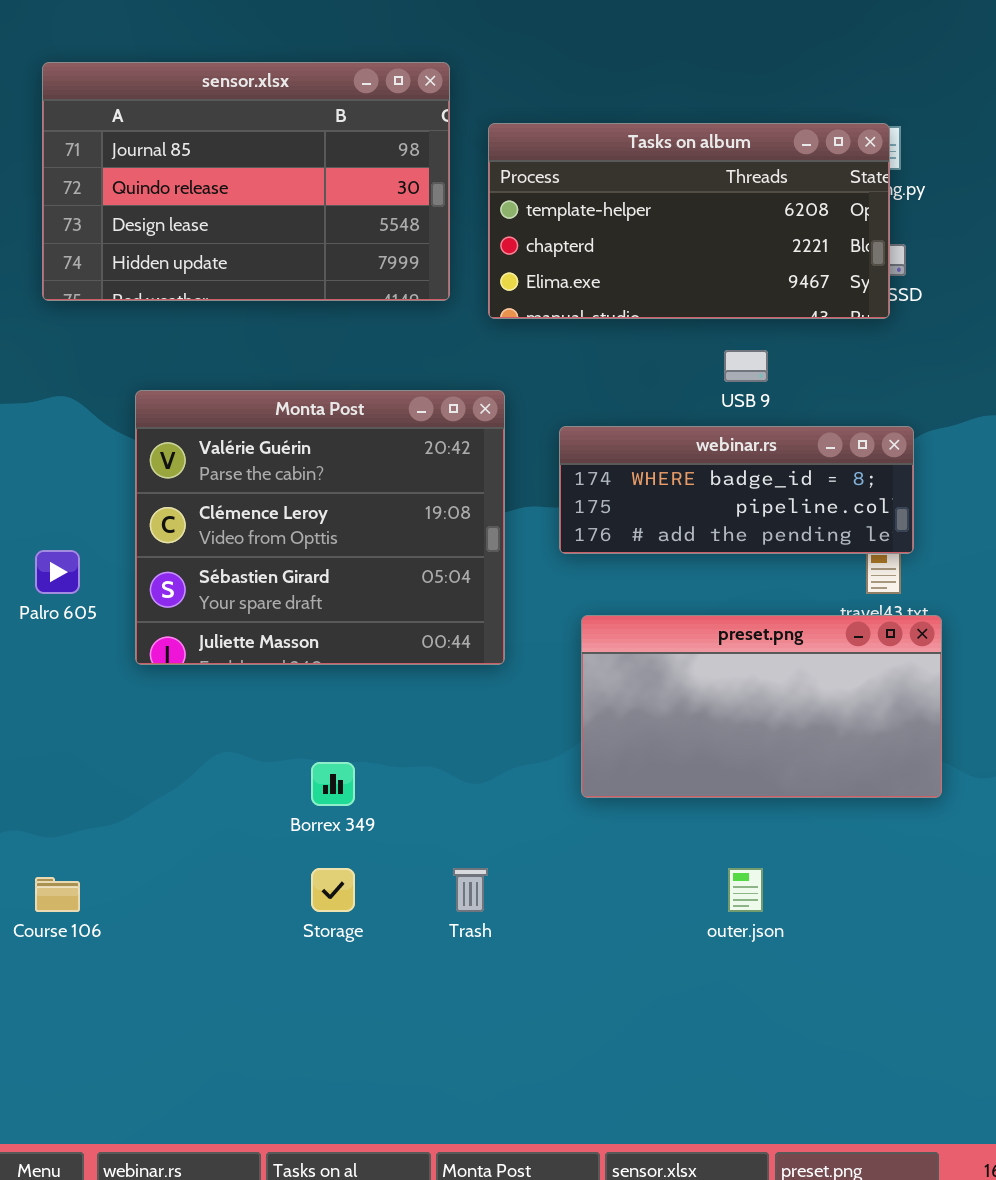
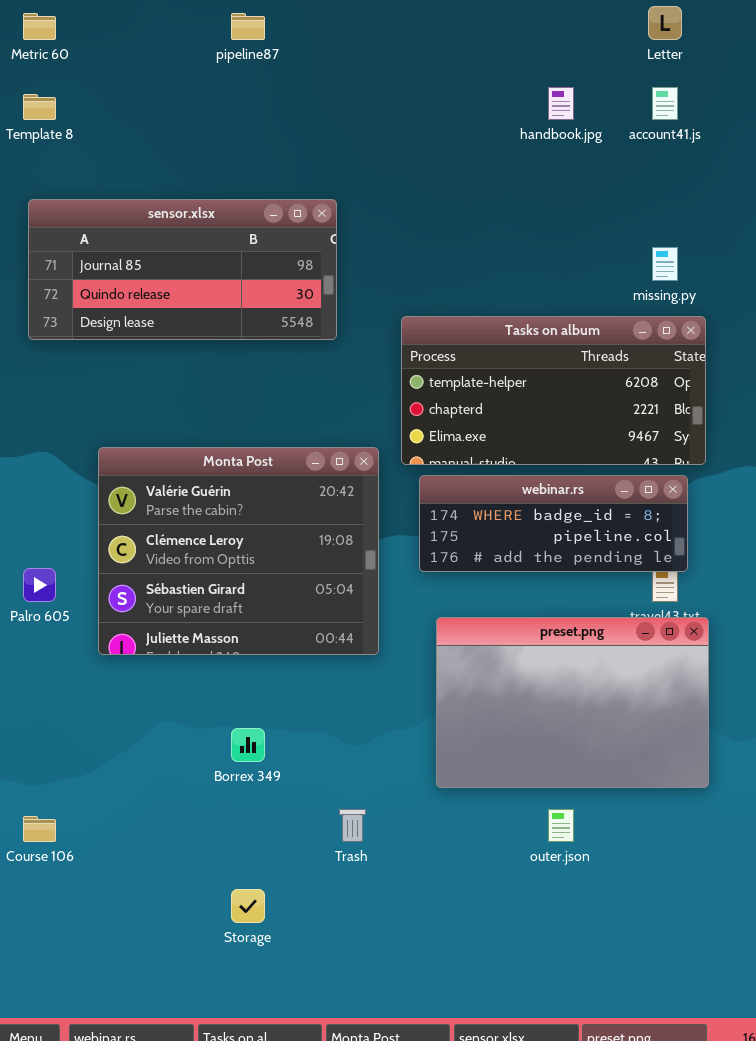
sensor.xlsx: [42,62,450,301] -> [28,199,337,340], resized
Tasks on album: [488,123,890,319] -> [401,316,706,465], moved
preset.png: [581,615,942,798] -> [436,617,709,788], resized
Storage: [311,868,355,912] -> [231,889,265,923], moved

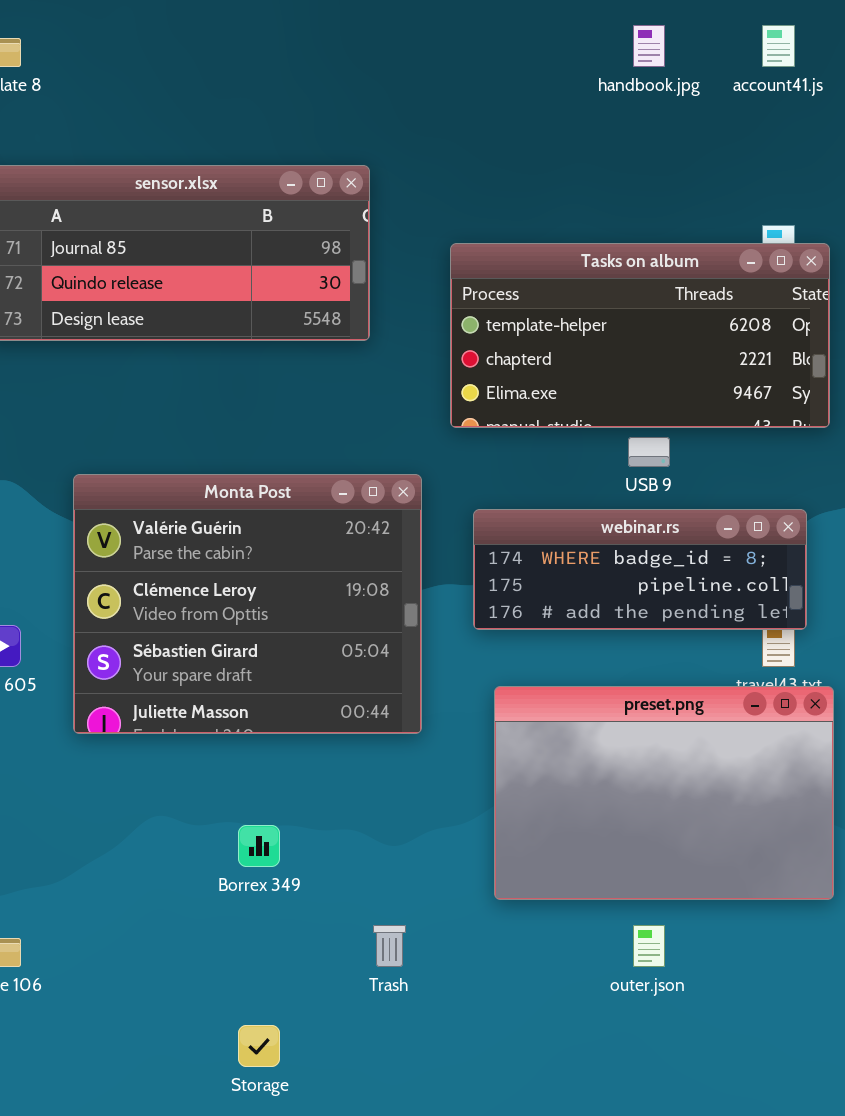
Tasks on album: [401,316,706,465] -> [450,243,830,428], moved

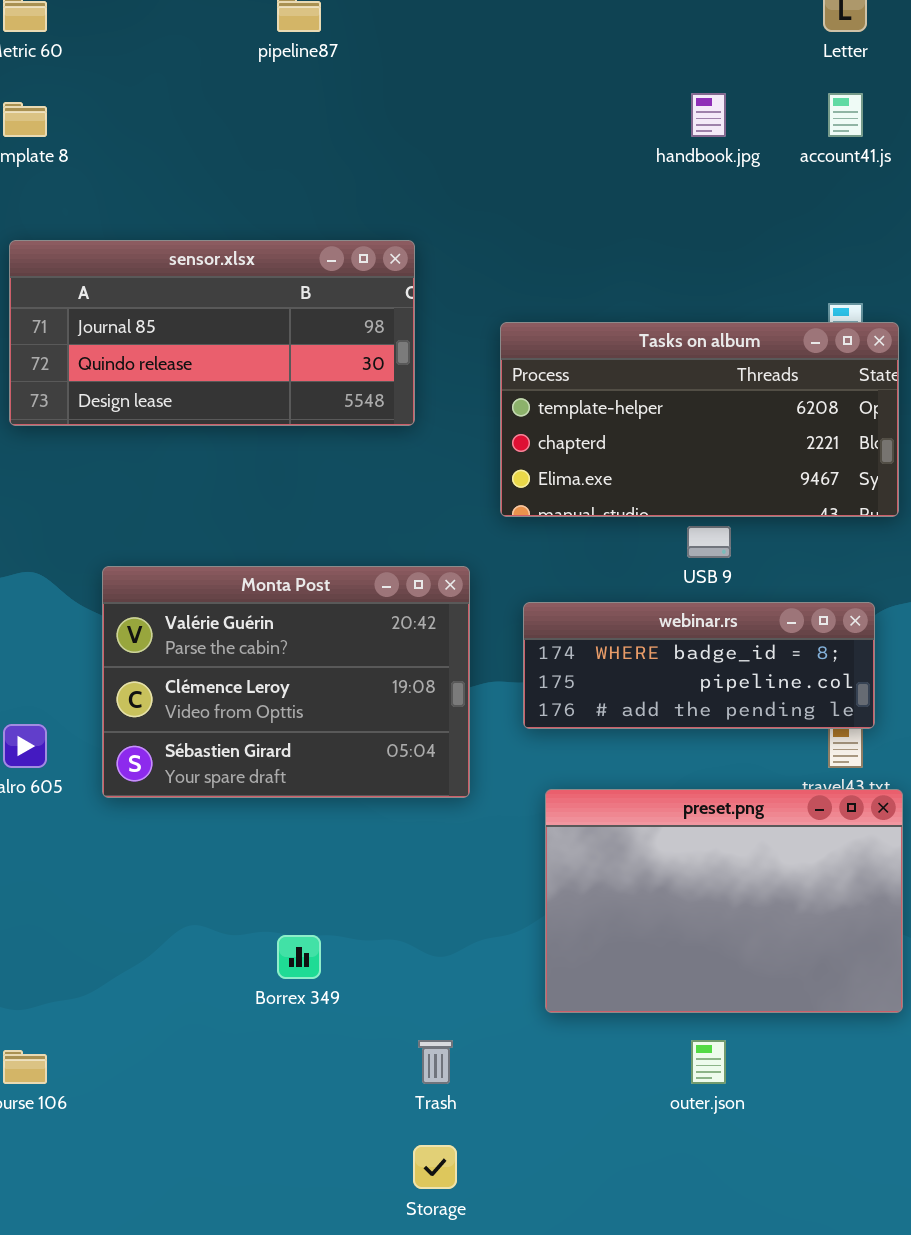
Monta Post: [73,474,422,734] -> [102,566,470,798], resized
Storage: [238,1025,280,1067] -> [413,1145,457,1189], moved

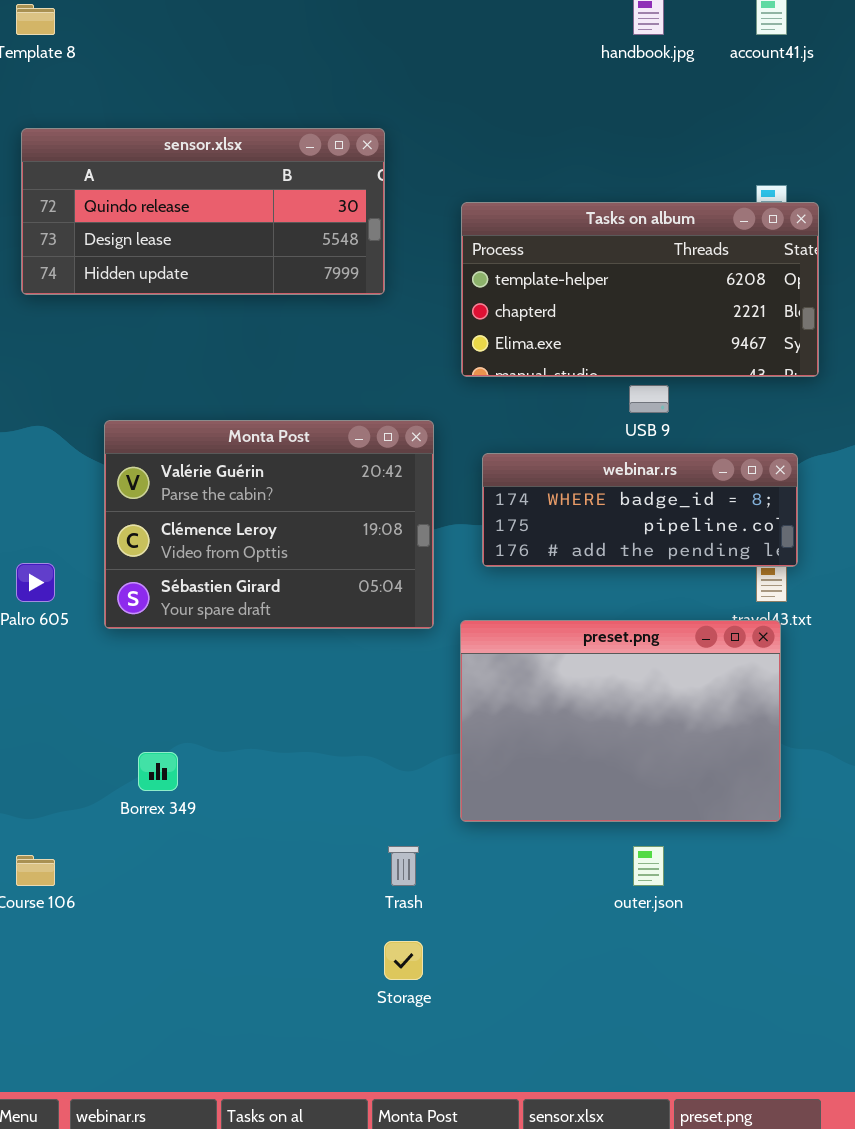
sensor.xlsx: [9,240,415,426] -> [21,128,385,295], scrolled down 1 row
preset.png: [545,789,903,1013] -> [460,620,781,822], moved
Borrex 349: [277,935,321,979] -> [138,752,178,791], moved

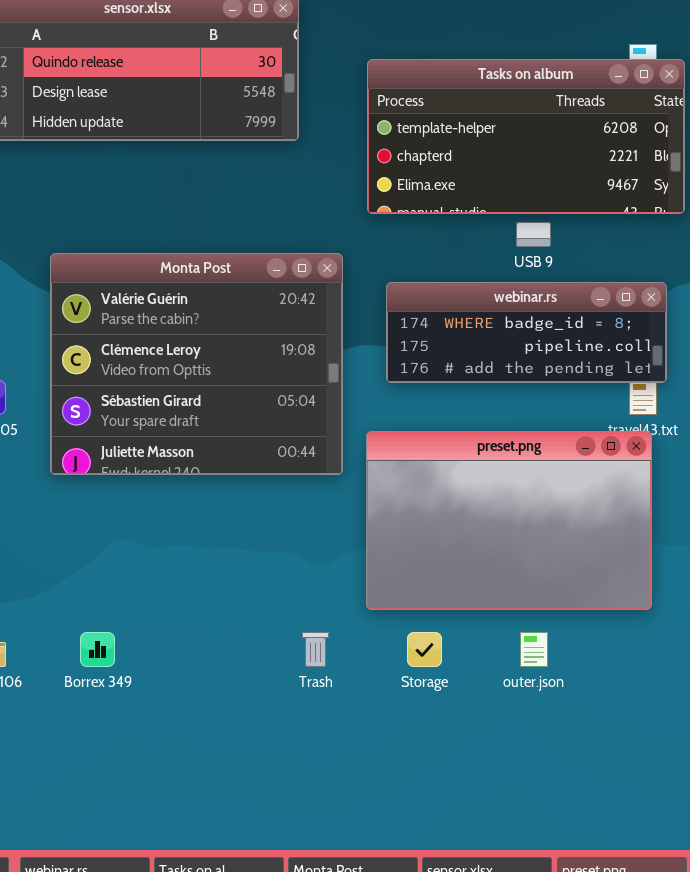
Monta Post: [104,420,434,629] -> [50,253,343,475], resized
Borrex 349: [138,752,178,791] -> [80,632,115,667], moved
Storage: [384,941,423,980] -> [407,632,442,667], moved

